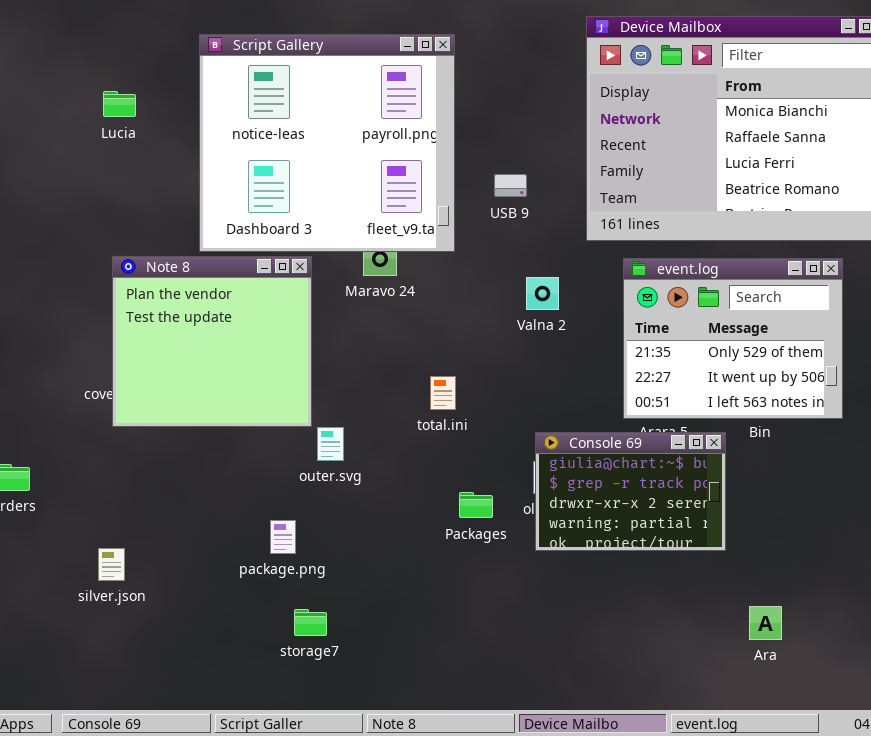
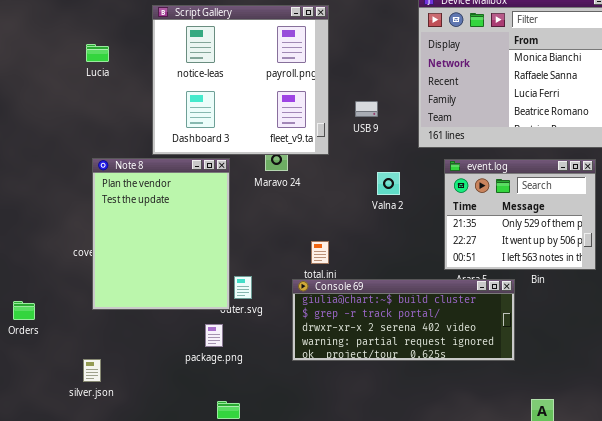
Note 8: [112,256,312,427] -> [92,158,230,310], resized
Console 69: [535,432,726,551] -> [292,279,515,361], resized
package.png: [270,520,296,554] -> [205,324,223,347], moved

